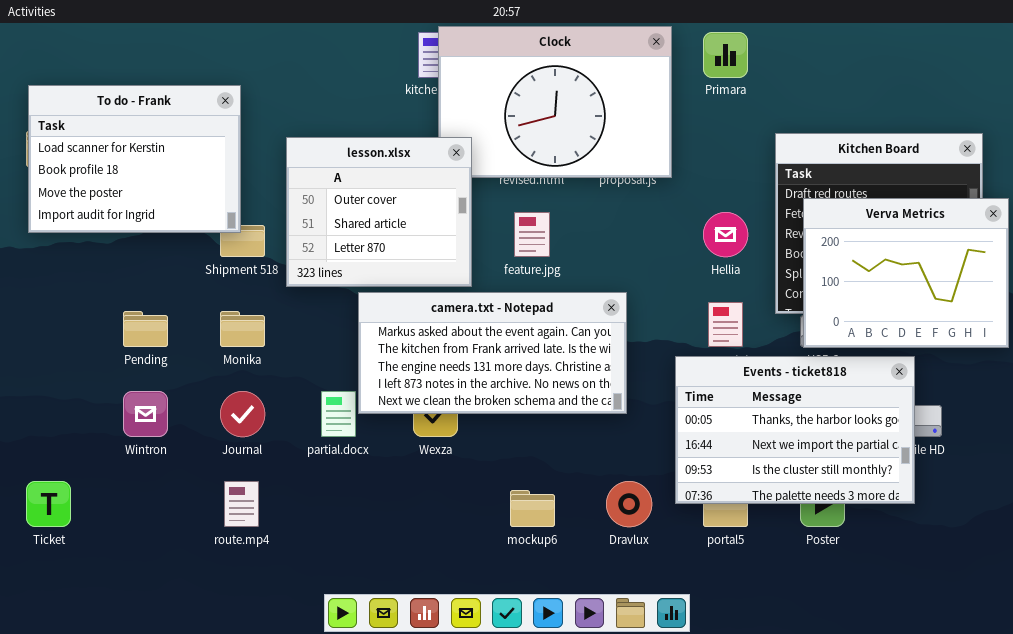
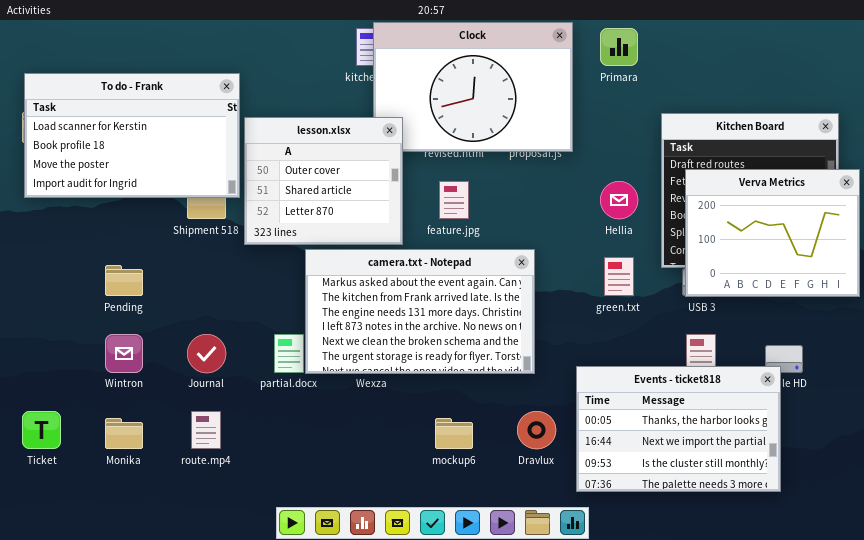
To do - Frank: [28,85,241,233] -> [24,73,240,198], resized
camera.txt - Notepad: [358,292,627,414] -> [305,249,535,374], resized
Monika: [220,311,265,347] -> [105,418,143,449], moved
Events - ticket818: [675,356,915,504] -> [576,366,781,492], moved

